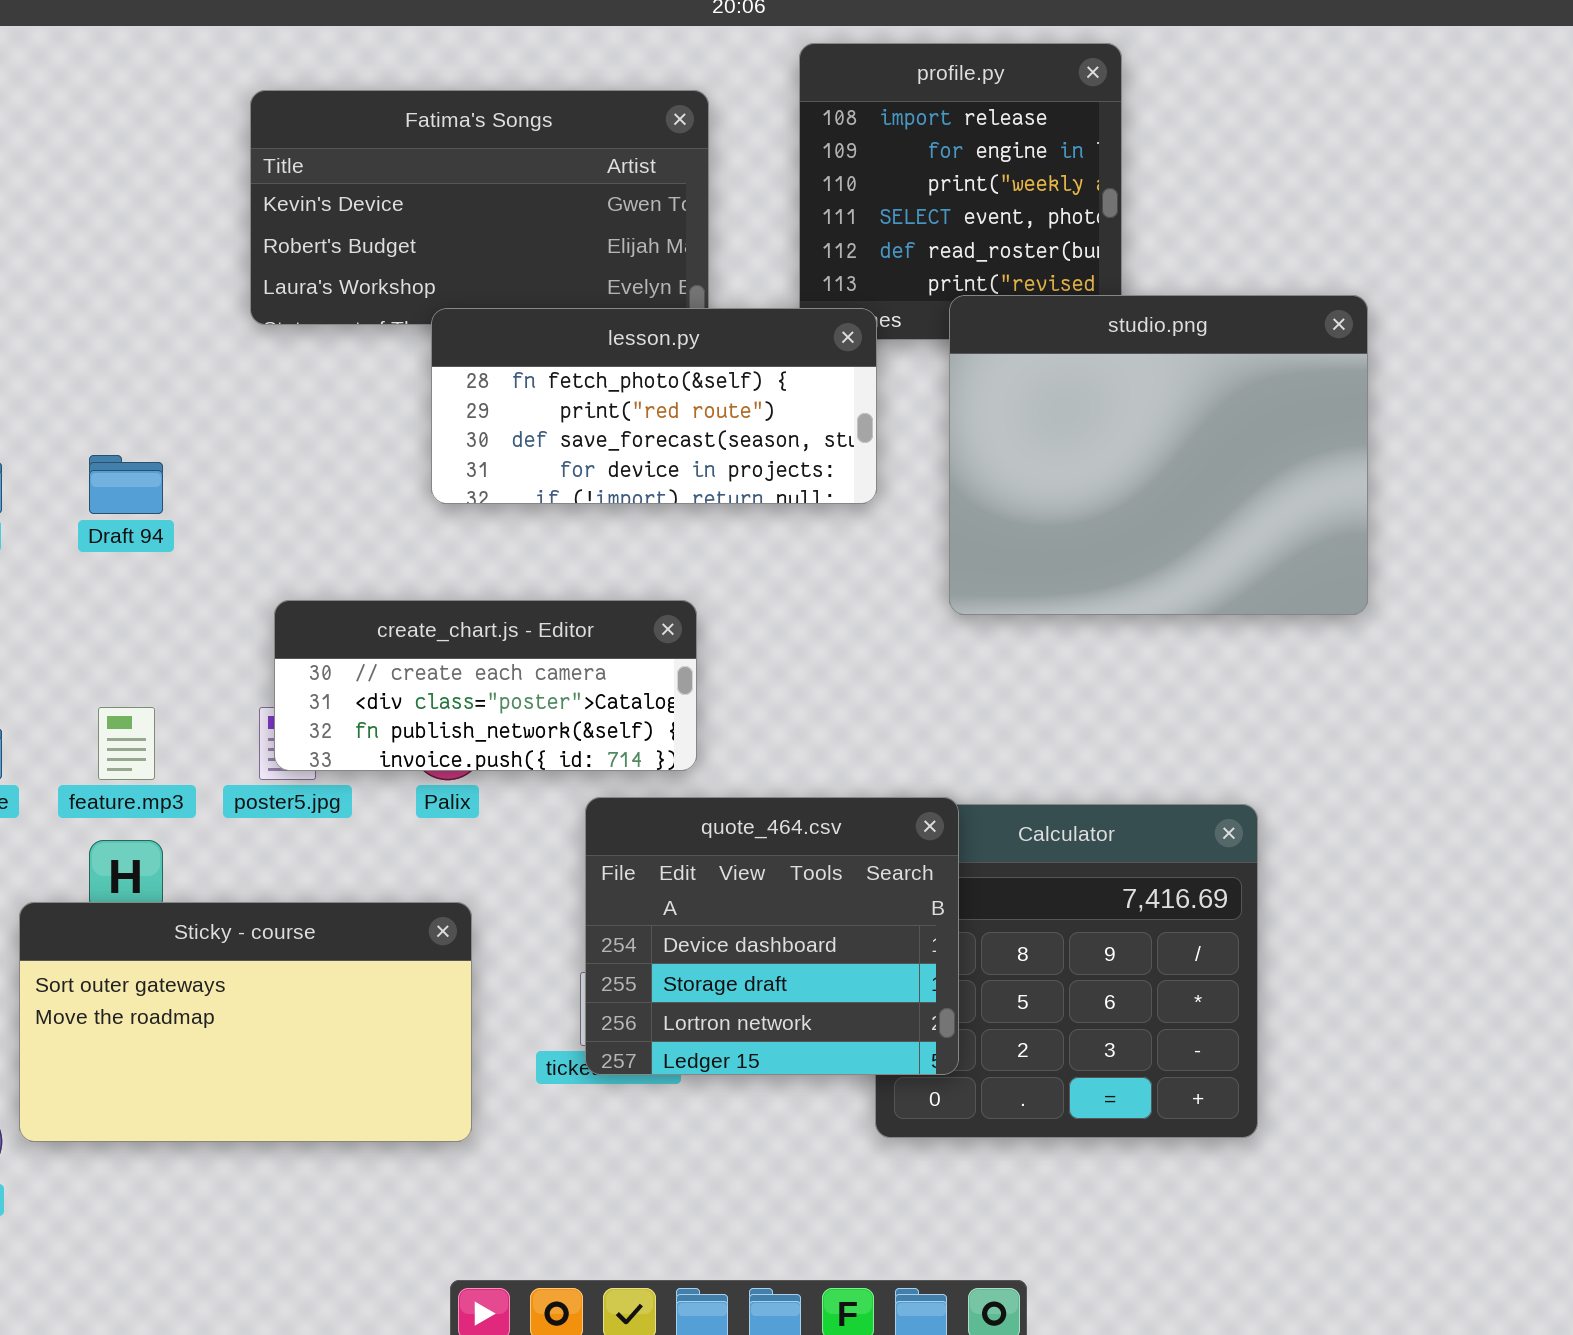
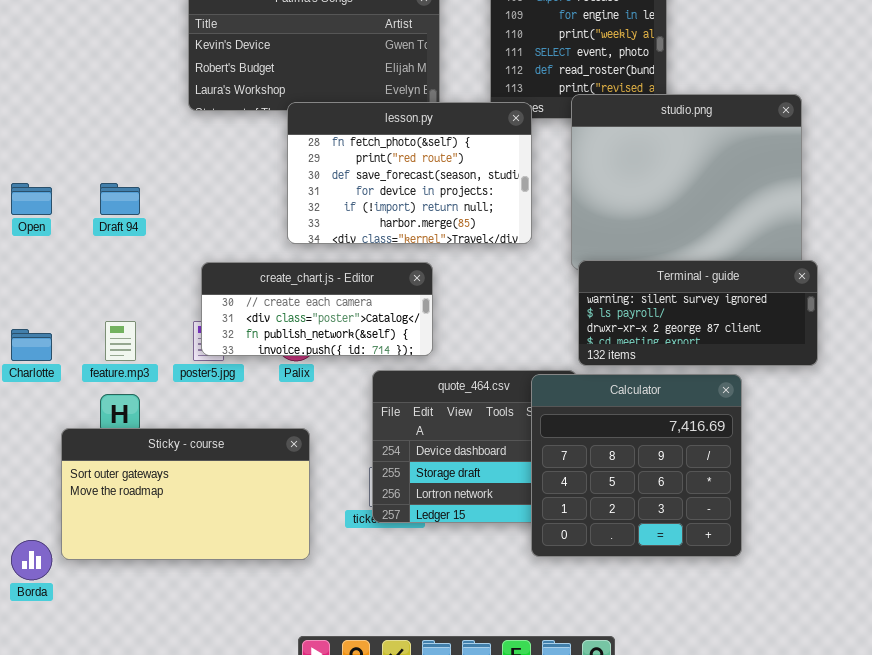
lesson.py: [431,308,877,504] -> [287,102,532,244], resized
Terminal - guide: none -> [578,260,818,366], opened
Calculator: [875,804,1258,1138] -> [531,374,742,557], raised

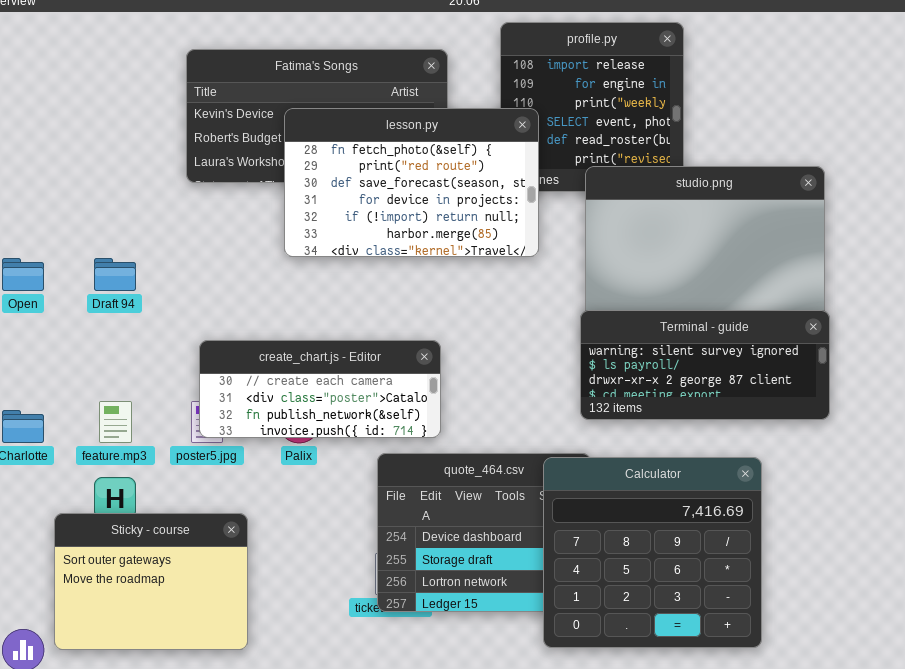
lesson.py: [287,102,532,244] -> [284,108,539,257], moved
Terminal - guide: [578,260,818,366] -> [580,310,830,420], moved
Sticky - course: [61,428,310,560] -> [54,513,248,650], resized

